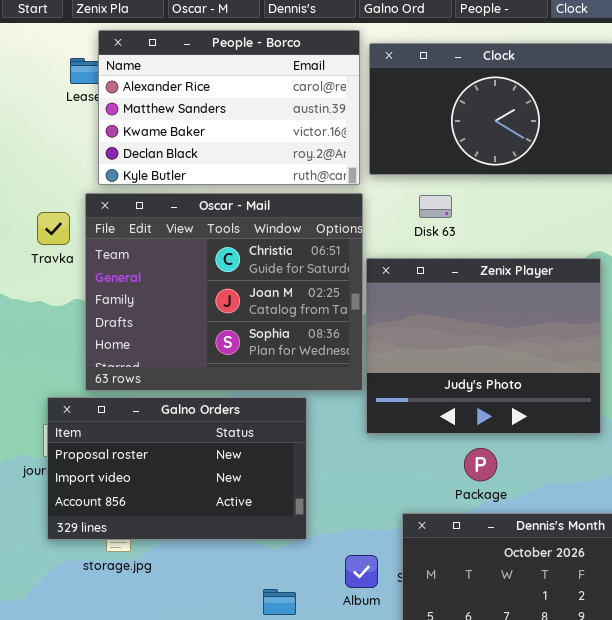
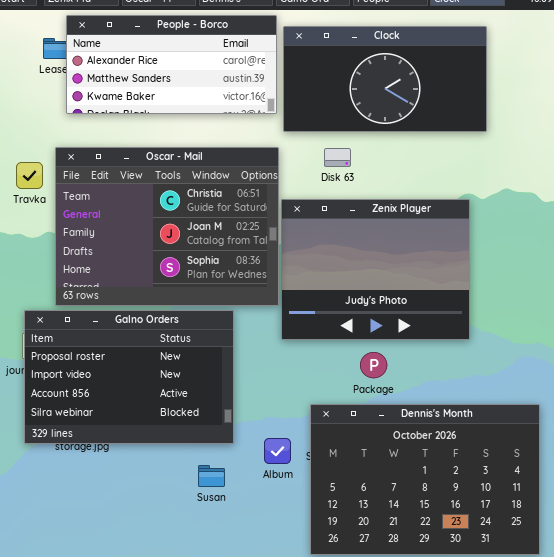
People - Borco: [98,30,360,185] -> [66,15,277,114], resized
Galno Orders: [47,397,307,540] -> [24,310,234,444], resized

